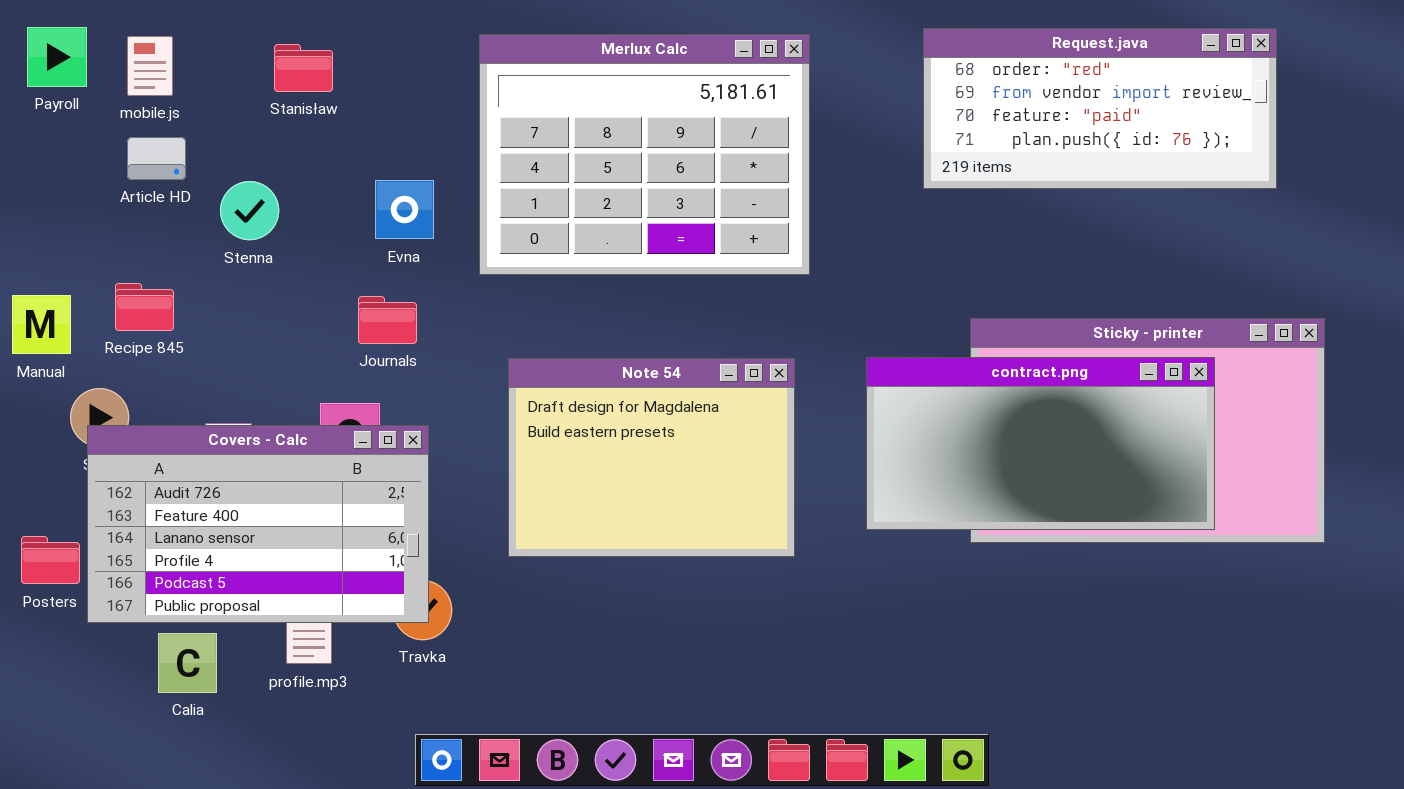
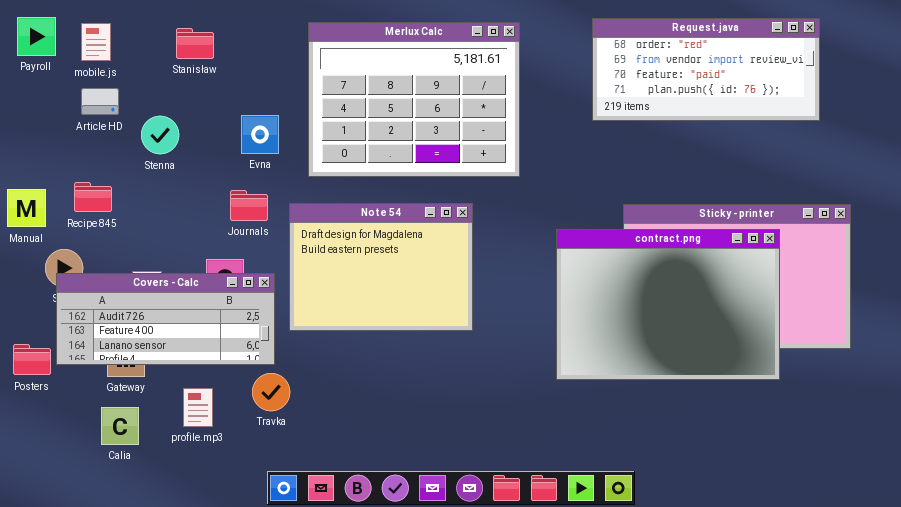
contract.png: [866,357,1215,530] -> [556,229,780,380], resized
Note 54: [508,358,795,557] -> [289,203,473,331], moved
Covers - Calc: [87,425,429,623] -> [56,273,275,365], resized

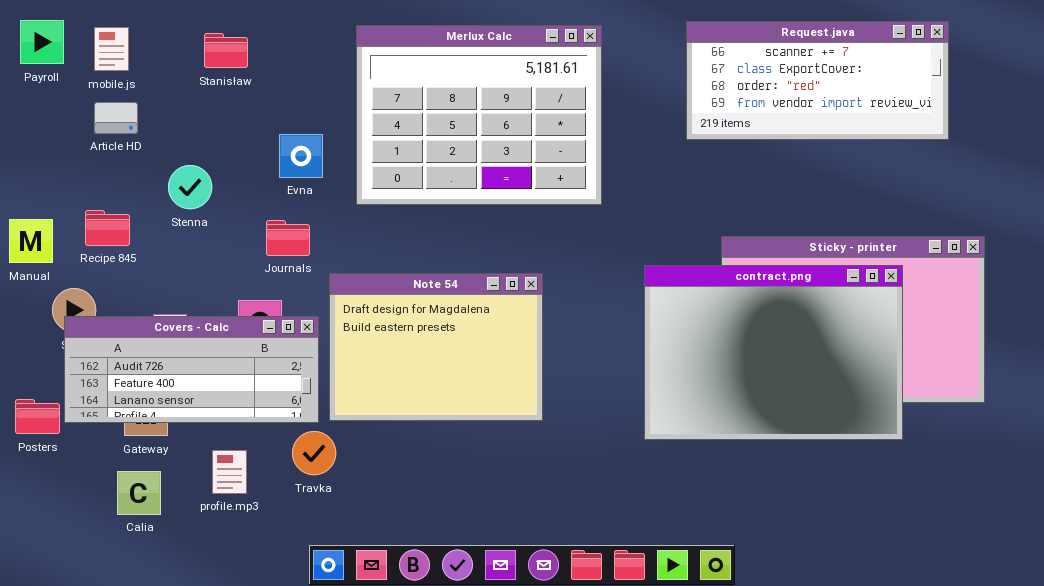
Request.java: [592,18,820,121] -> [686,21,949,140], scrolled up 2 rows
Stenna: [141,116,179,154] -> [168,165,212,209], moved
Note 54: [289,203,473,331] -> [329,273,543,421], moved

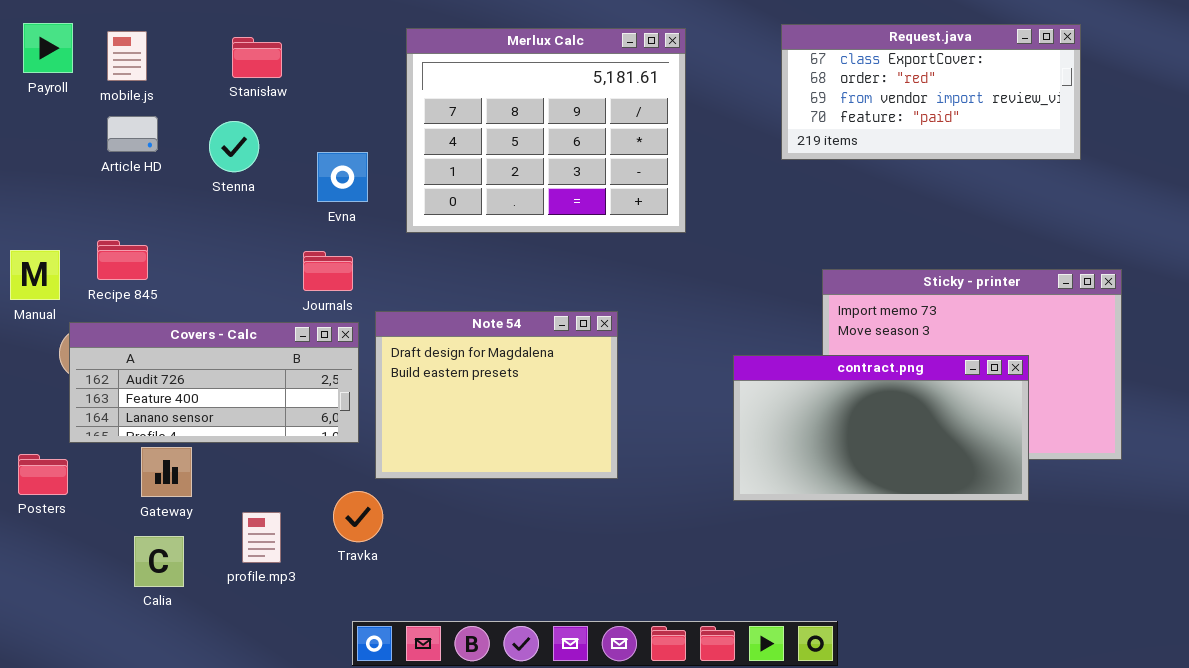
Request.java: [686,21,949,140] -> [781,24,1081,160], scrolled down 1 row
Stenna: [168,165,212,209] -> [209,121,259,172], moved
contract.png: [644,265,903,440] -> [733,355,1029,501], resized
Covers - Calc: [64,316,319,423] -> [69,322,359,443], moved

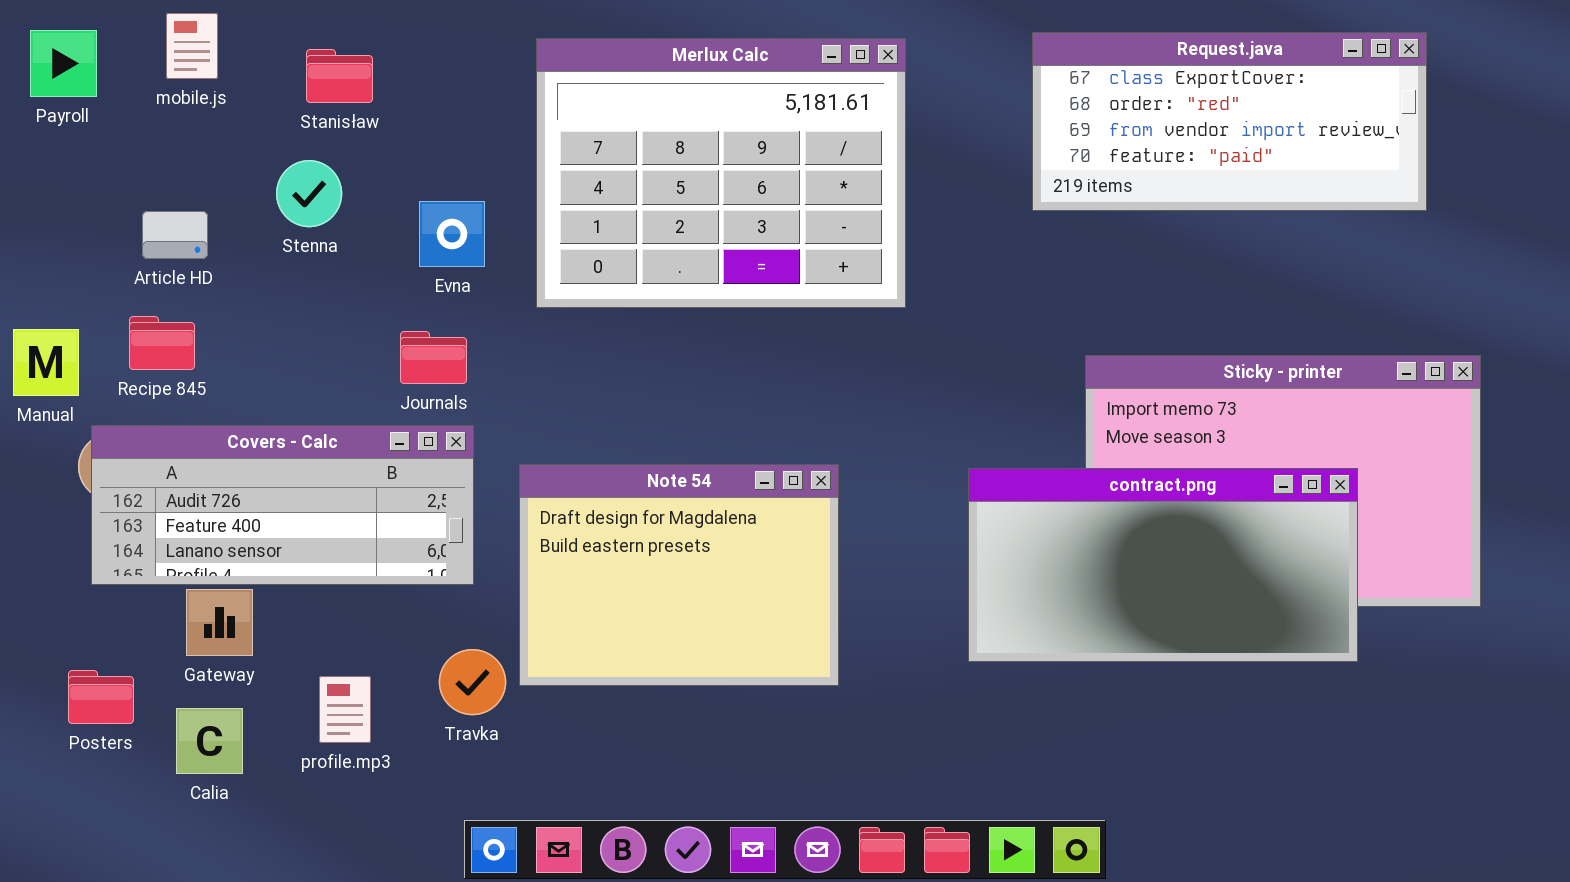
mobile.js: [107,31,147,81] -> [166,13,218,79], moved
Article HD: [107,116,158,152] -> [142,211,208,259], moved
Note 54: [375,311,618,479] -> [519,464,839,686], moved
Posters: [18,454,68,495] -> [68,670,134,724], moved

